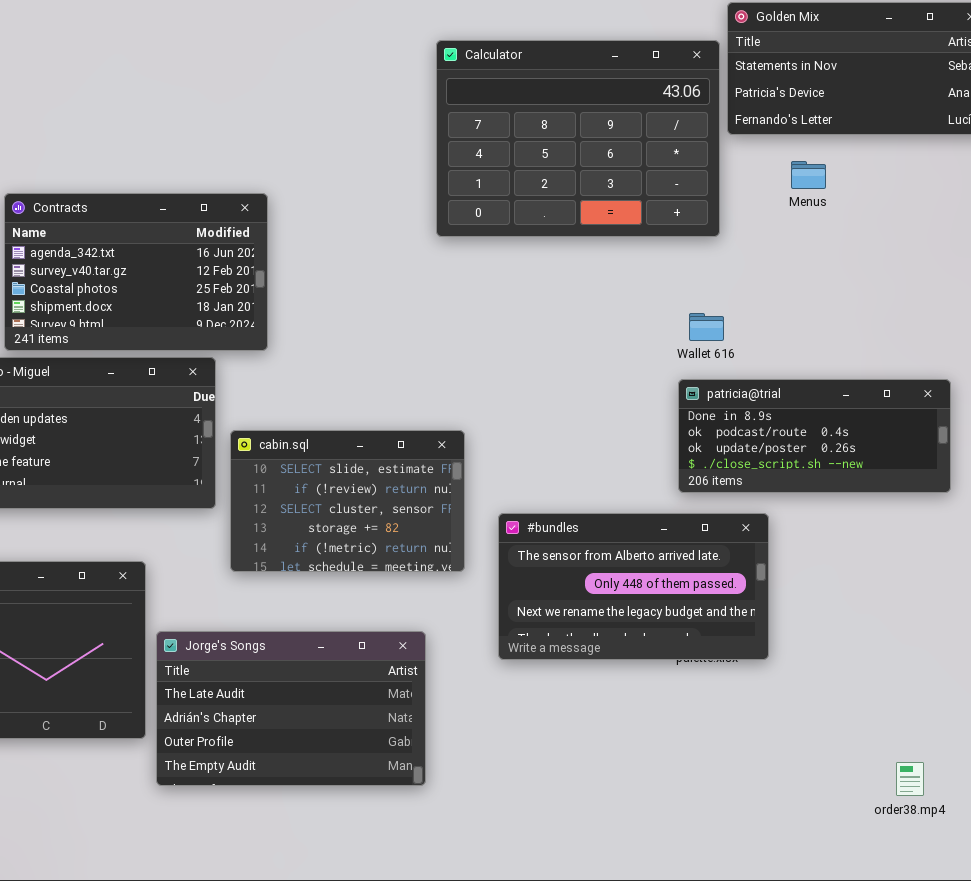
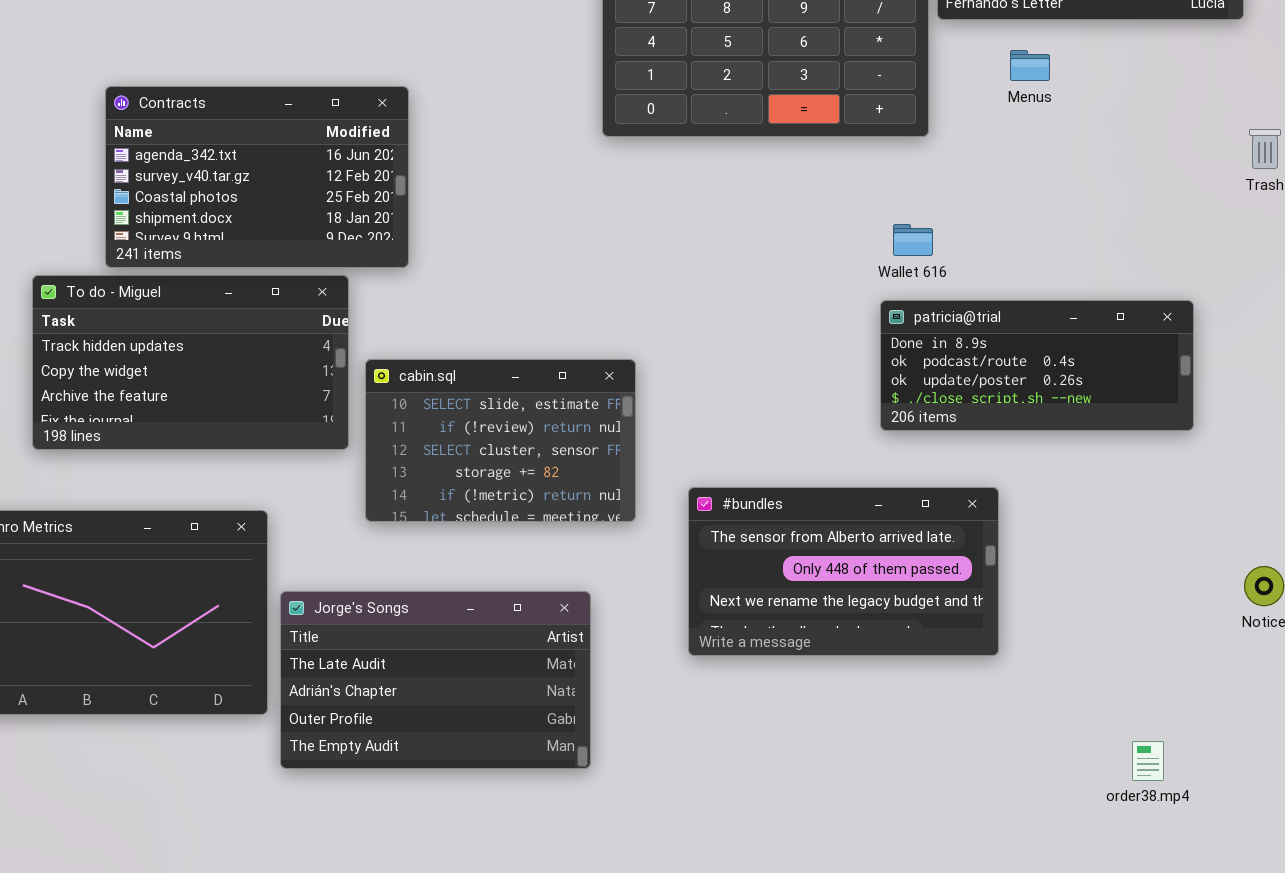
#bundles: [498,513,769,660] -> [688,487,999,656], moved

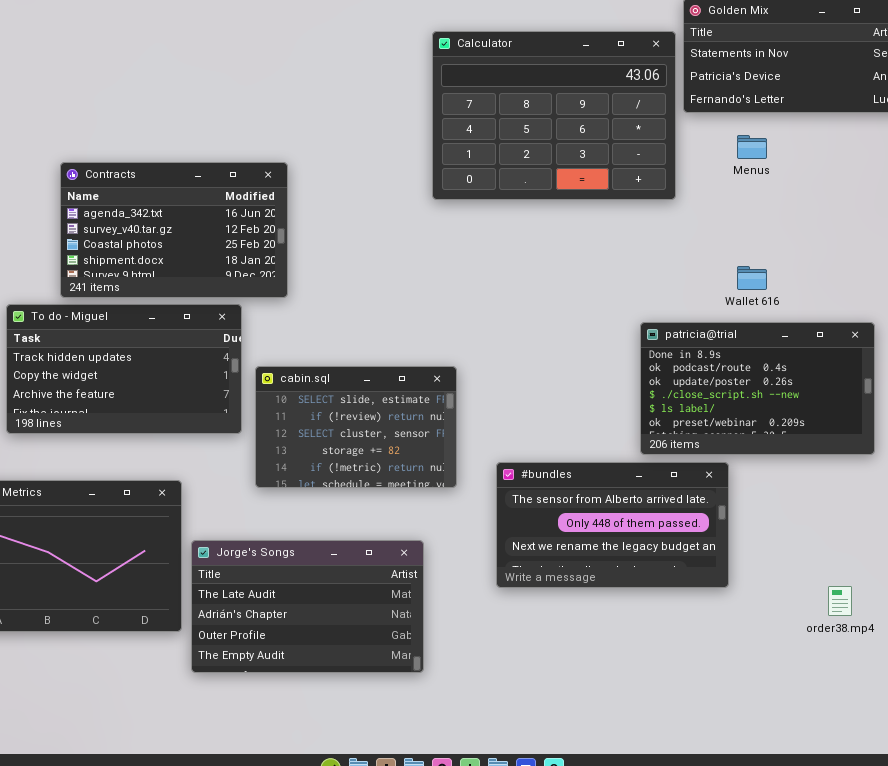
Wallet 616: [893,224,933,256] -> [737,266,767,290], moved
patricia@trial: [880,300,1194,431] -> [640,322,875,455], resized
order38.mp4: [1132,741,1164,781] -> [828,586,852,616], moved

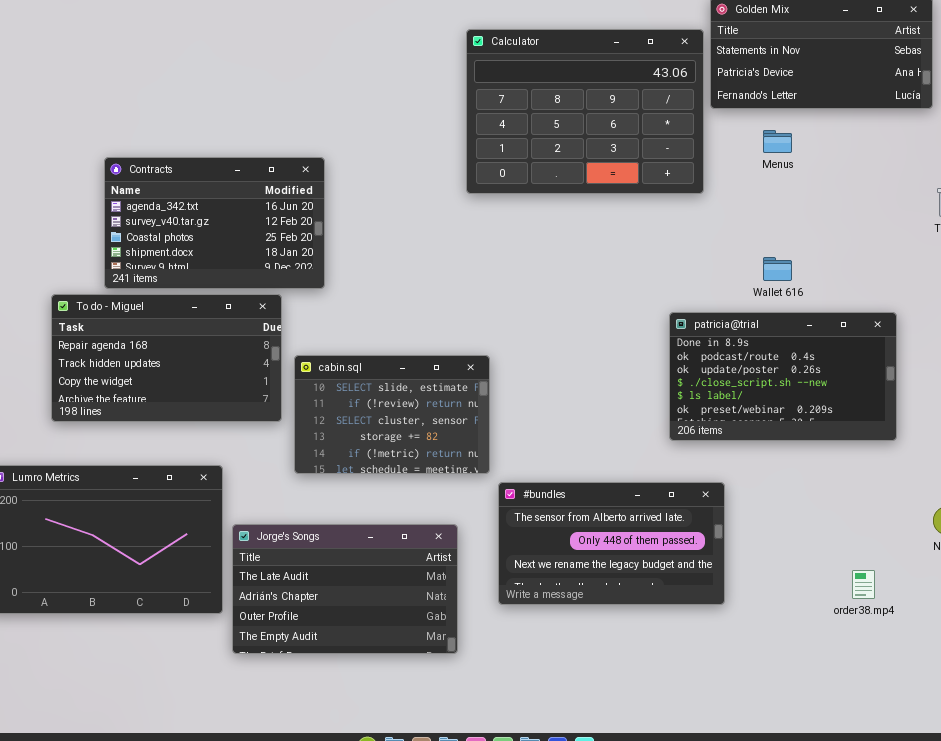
To do - Miguel: [6,304,242,434] -> [51,294,282,422], scrolled up 1 row
#bundles: [496,462,729,588] -> [498,482,725,605], moved

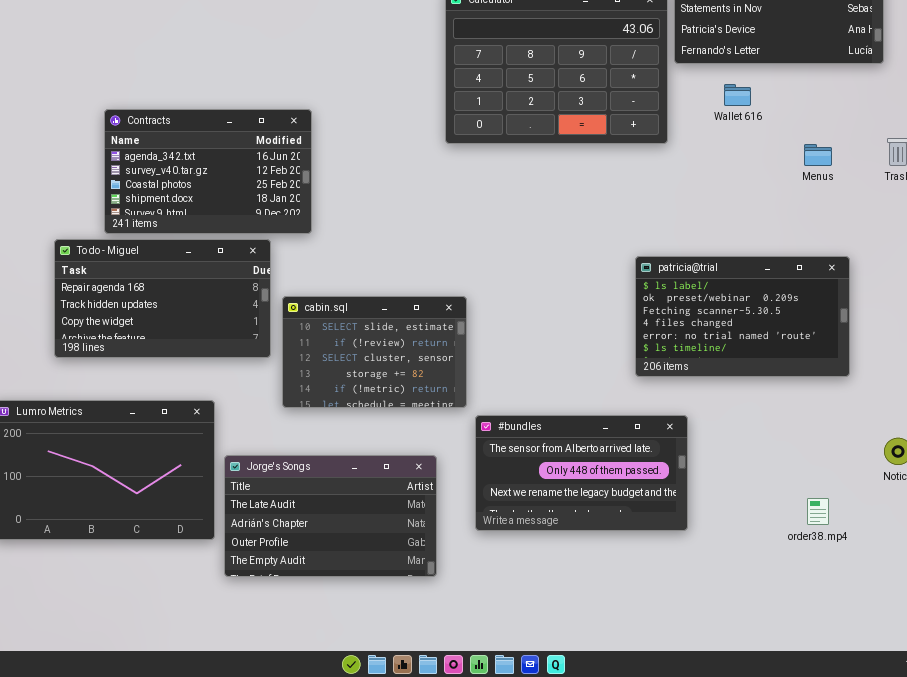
Menus: [763,130,792,153] -> [804,144,832,166], moved
Wallet 616: [763,257,792,281] -> [724,84,751,106], moved
patricia@trial: [669,312,897,441] -> [635,256,850,377], scrolled down 4 rows

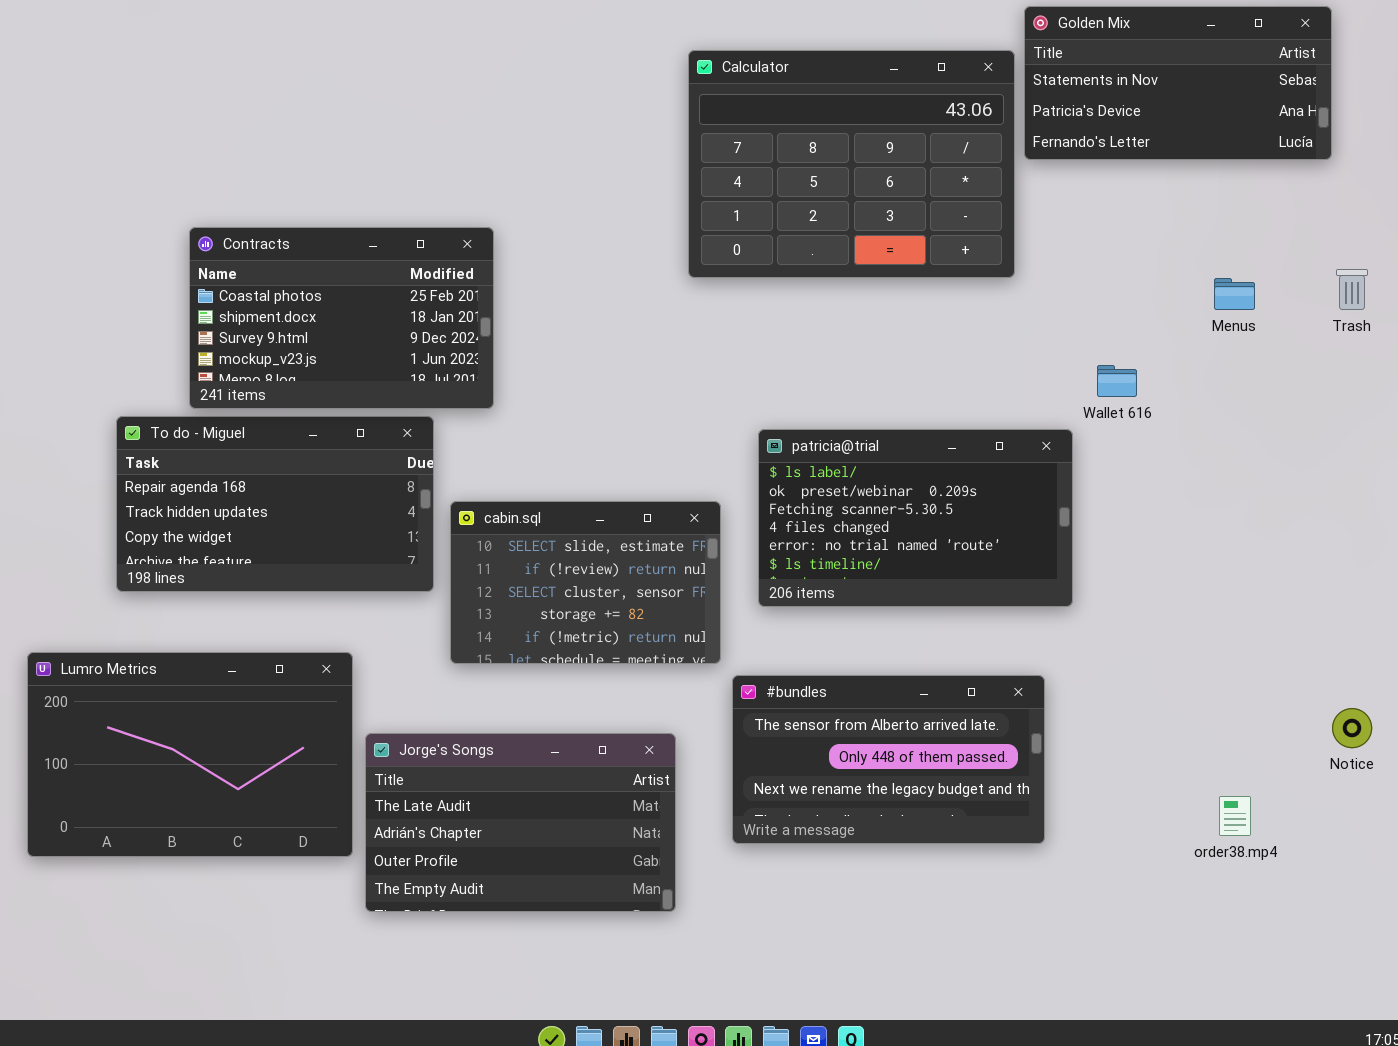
Wallet 616: [724,84,751,106] -> [1097,365,1137,397], moved
Contracts: [104,109,312,234] -> [189,227,494,409], scrolled down 2 rows
patricia@trial: [635,256,850,377] -> [758,429,1073,607], moved

